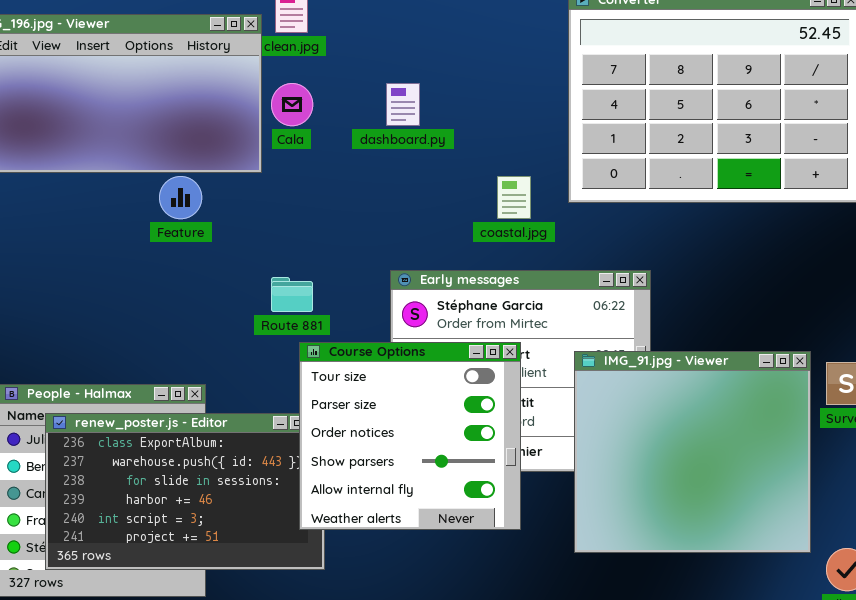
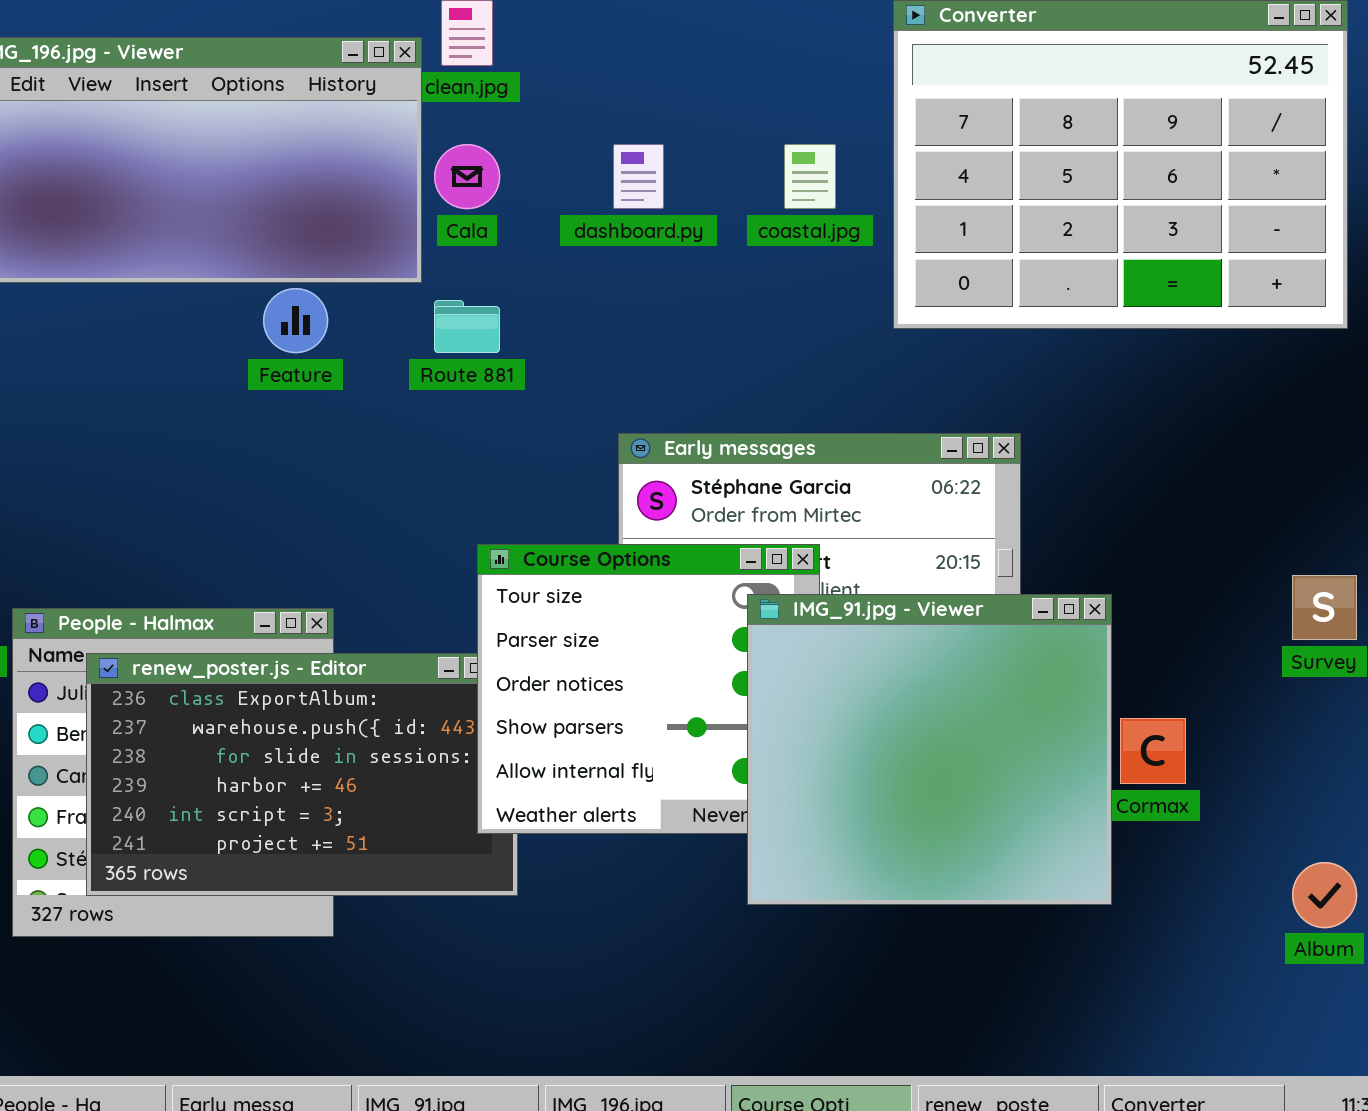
coastal.jpg: [497,176,531,219] -> [784,144,836,209], moved
Route 881: [271,277,313,312] -> [434,300,500,353], moved
IMG_91.jpg - Viewer: [574,351,811,553] -> [747,594,1112,905], moved

